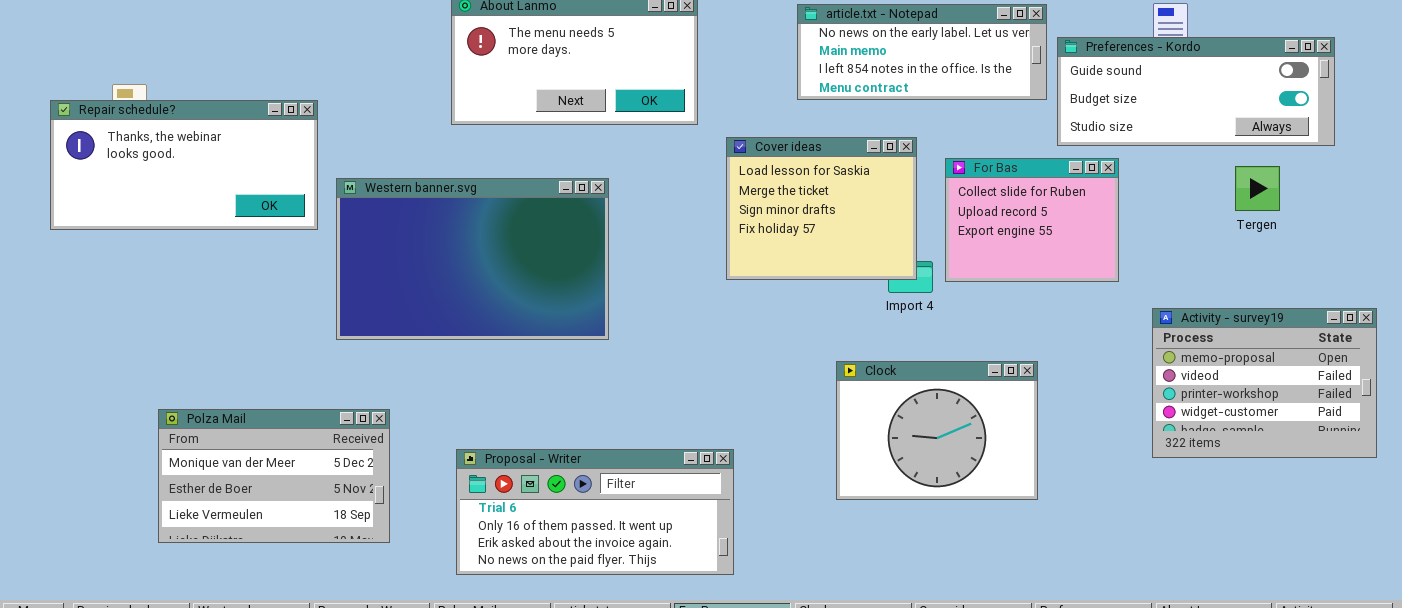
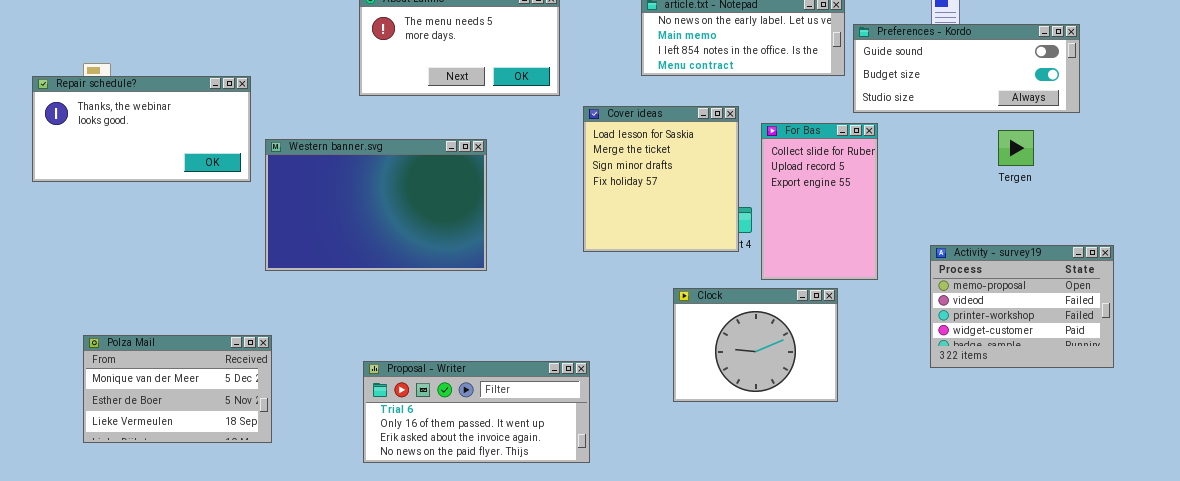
Cover ideas: [726,137,917,280] -> [583,106,739,252], resized
For Bas: [945,158,1119,282] -> [761,123,878,280], resized
Polza Mail: [158,409,390,543] -> [83,335,272,443], moved

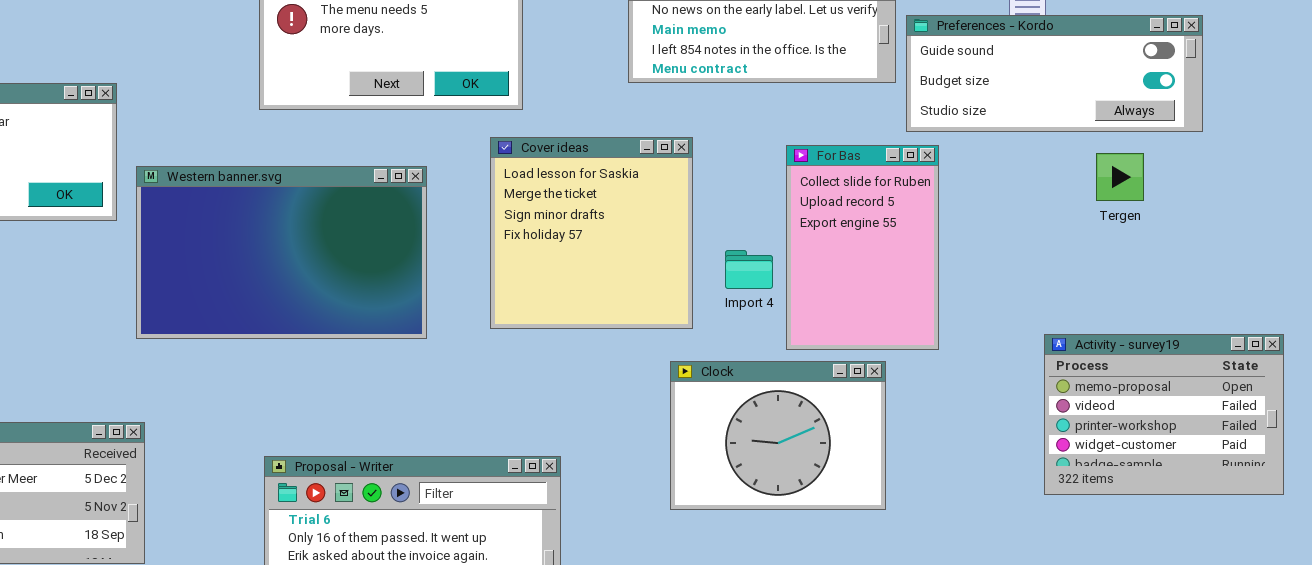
Cover ideas: [583,106,739,252] -> [490,137,693,329], moved
Activity - survey19: [930,245,1114,368] -> [1044,334,1284,495], moved

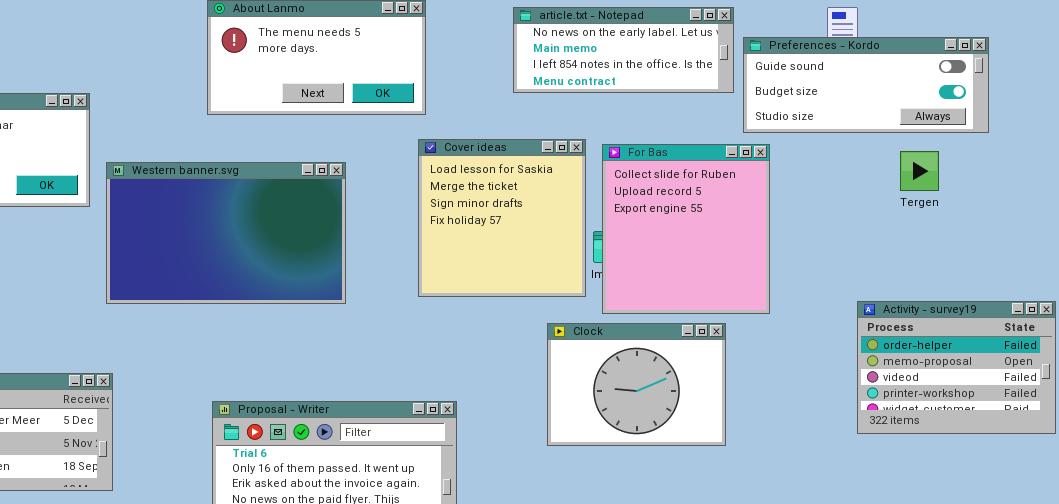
Cover ideas: [490,137,693,329] -> [418,139,586,297], moved
For Bas: [786,145,939,350] -> [602,144,770,314], resized
Activity - survey19: [1044,334,1284,495] -> [857,301,1056,434], scrolled up 1 row

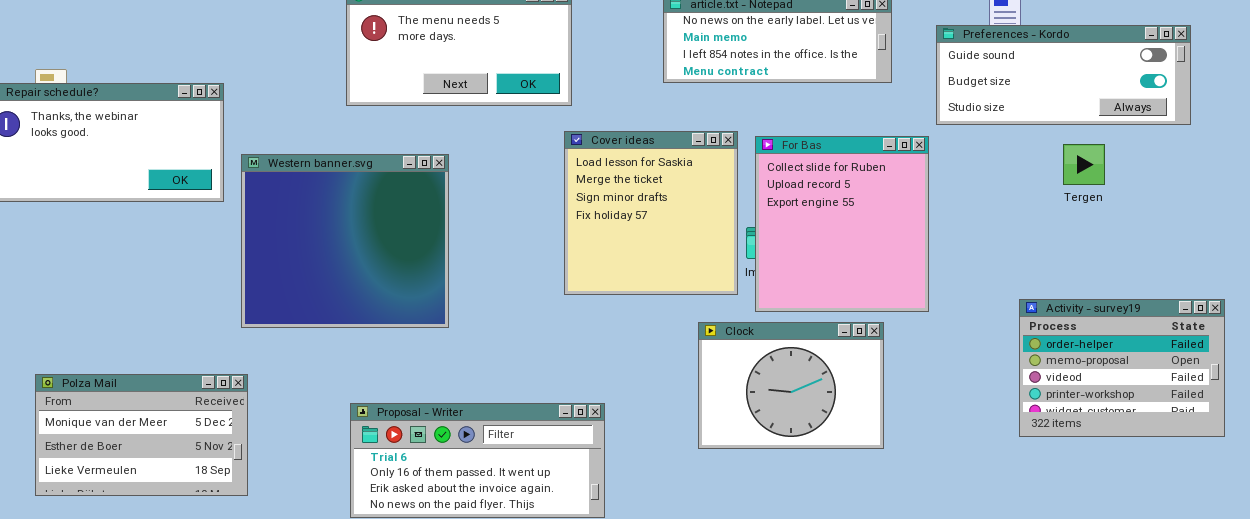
Preferences - Kordo: [743,37,989,133] -> [936,25,1191,125], moved
Western banner.svg: [106,162,346,304] -> [241,154,449,328], resized

